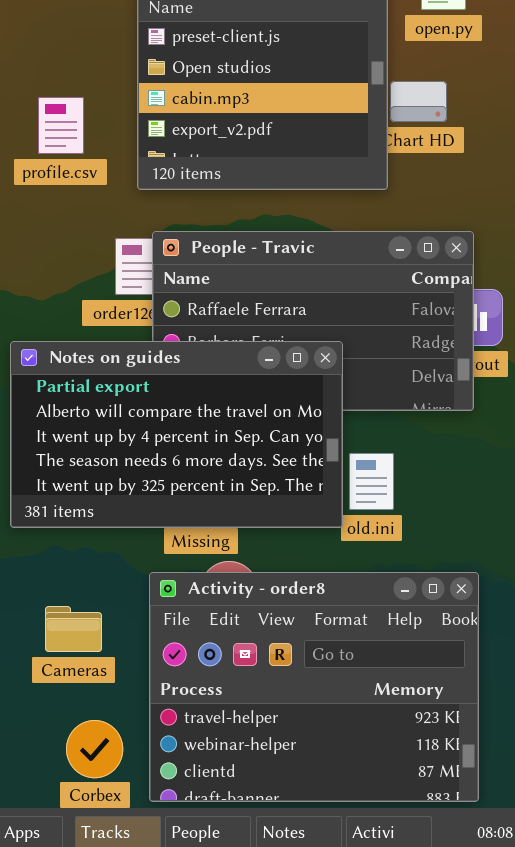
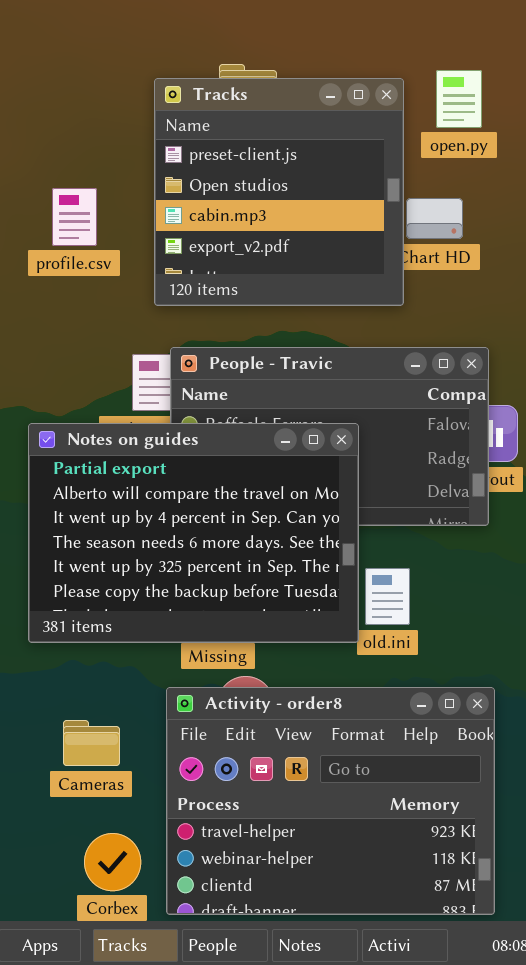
profile.csv: [38,97,84,154] -> [52,188,97,246], moved
Notes on guides: [10,341,343,528] -> [28,423,359,643], resized

